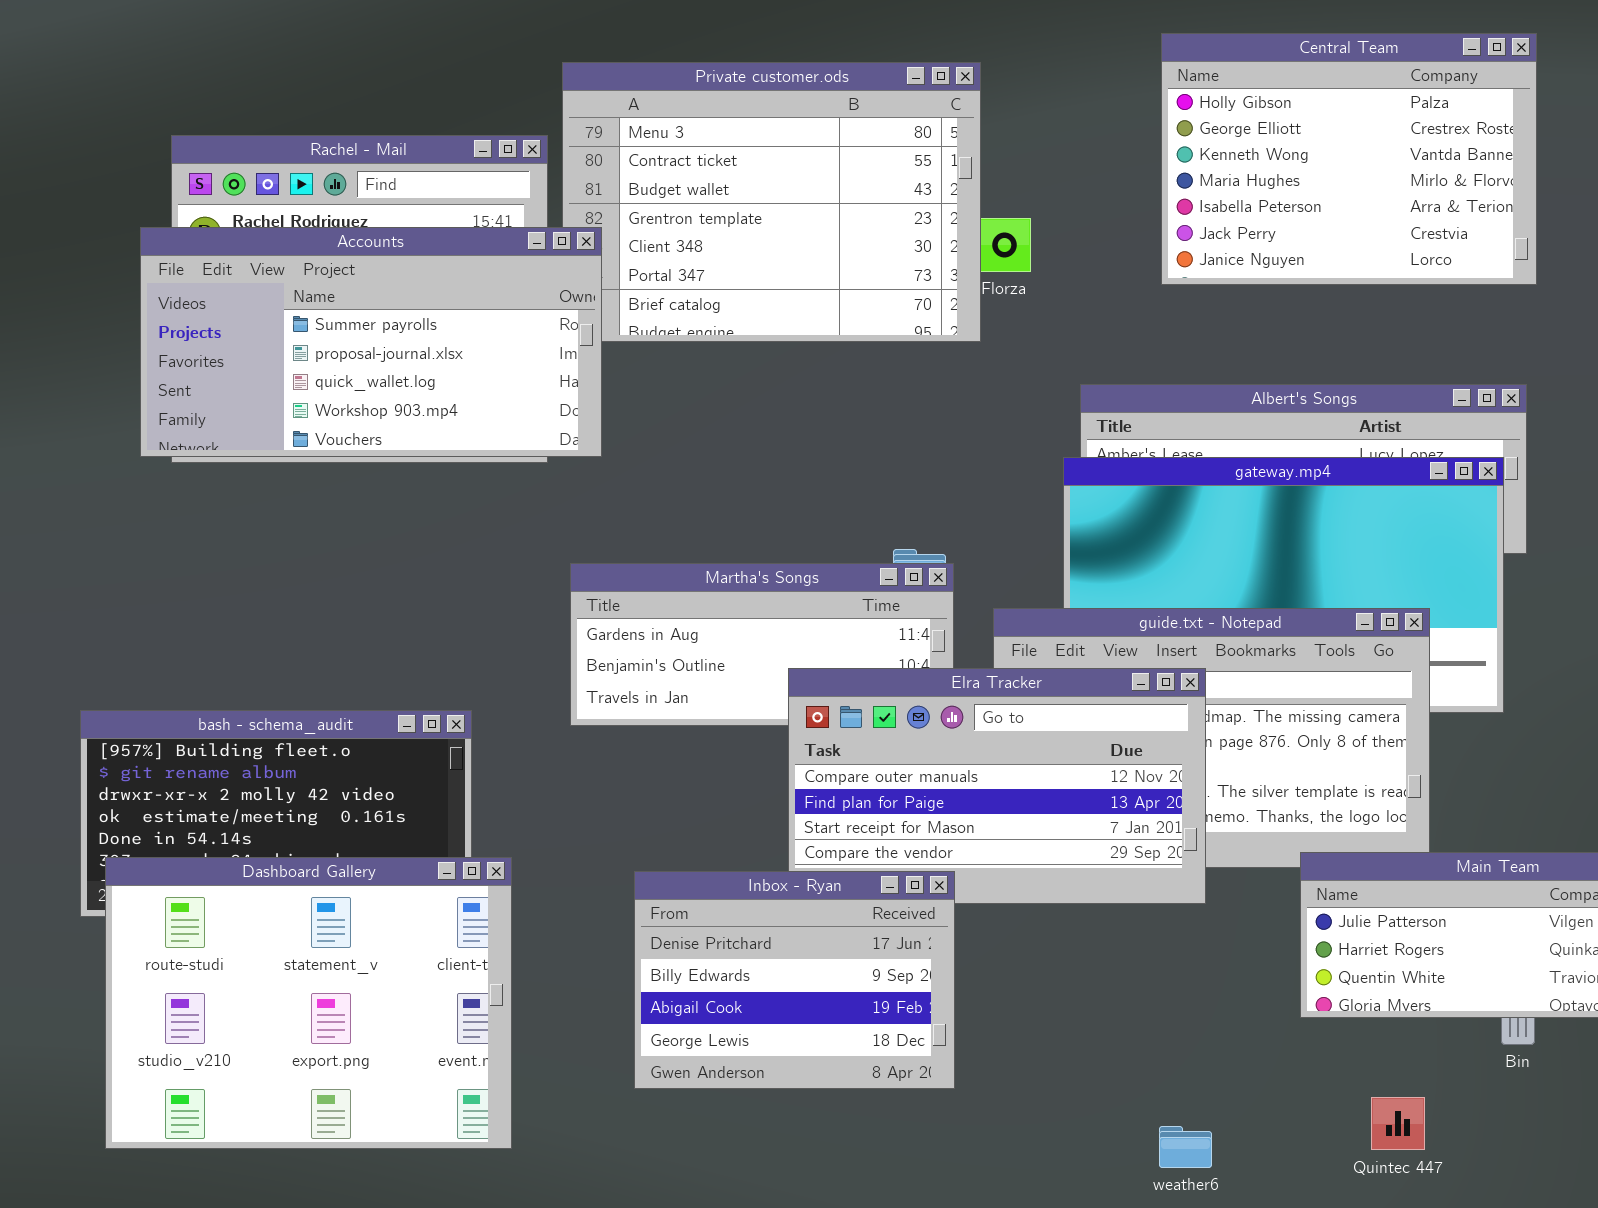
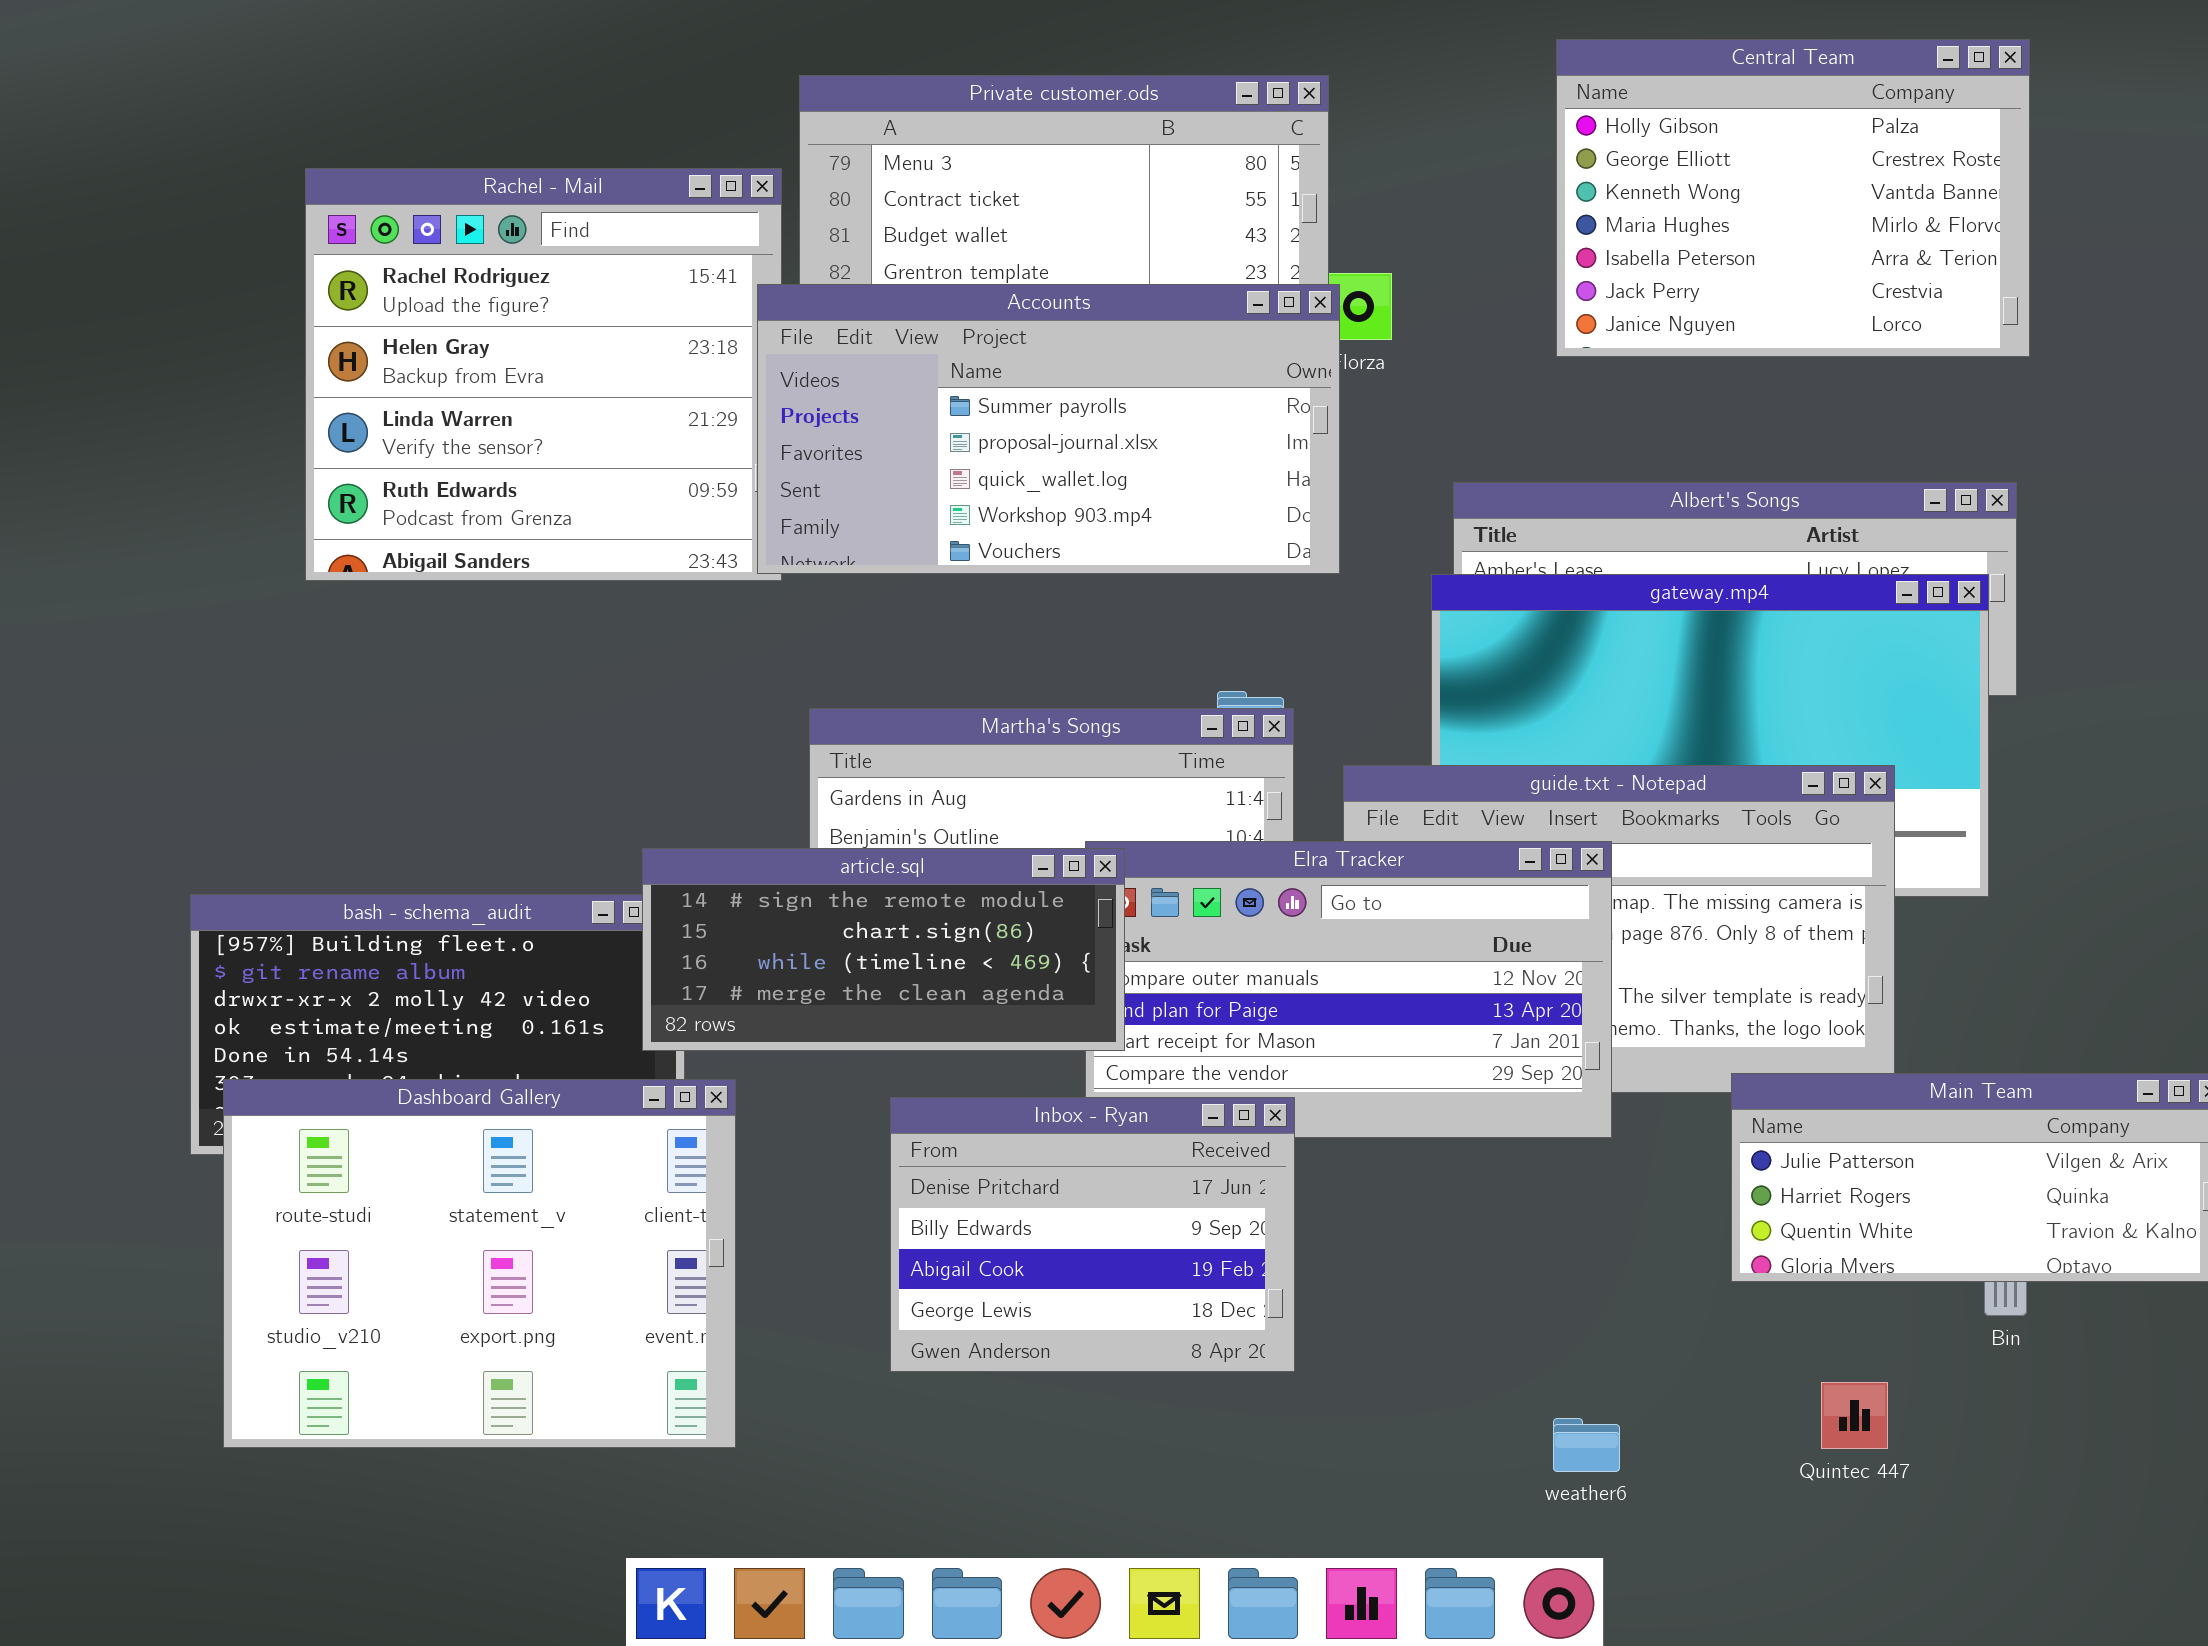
Accounts: [140,227,602,457] -> [757,284,1340,574], moved
article.sql: none -> [642,848,1125,1051], opened

